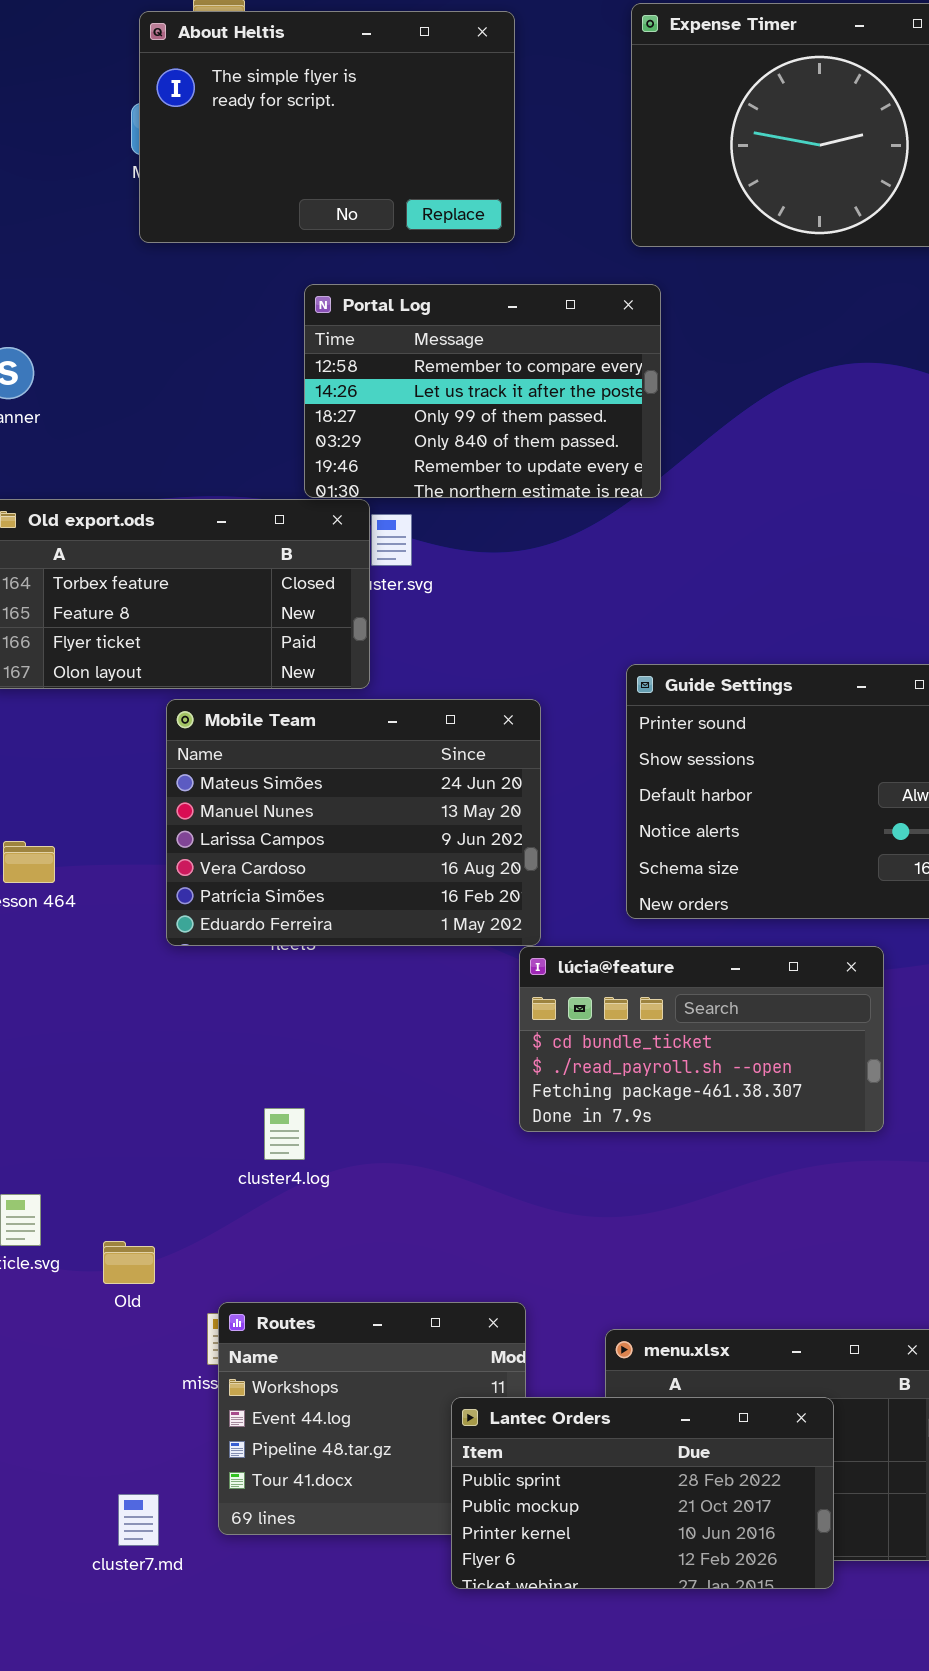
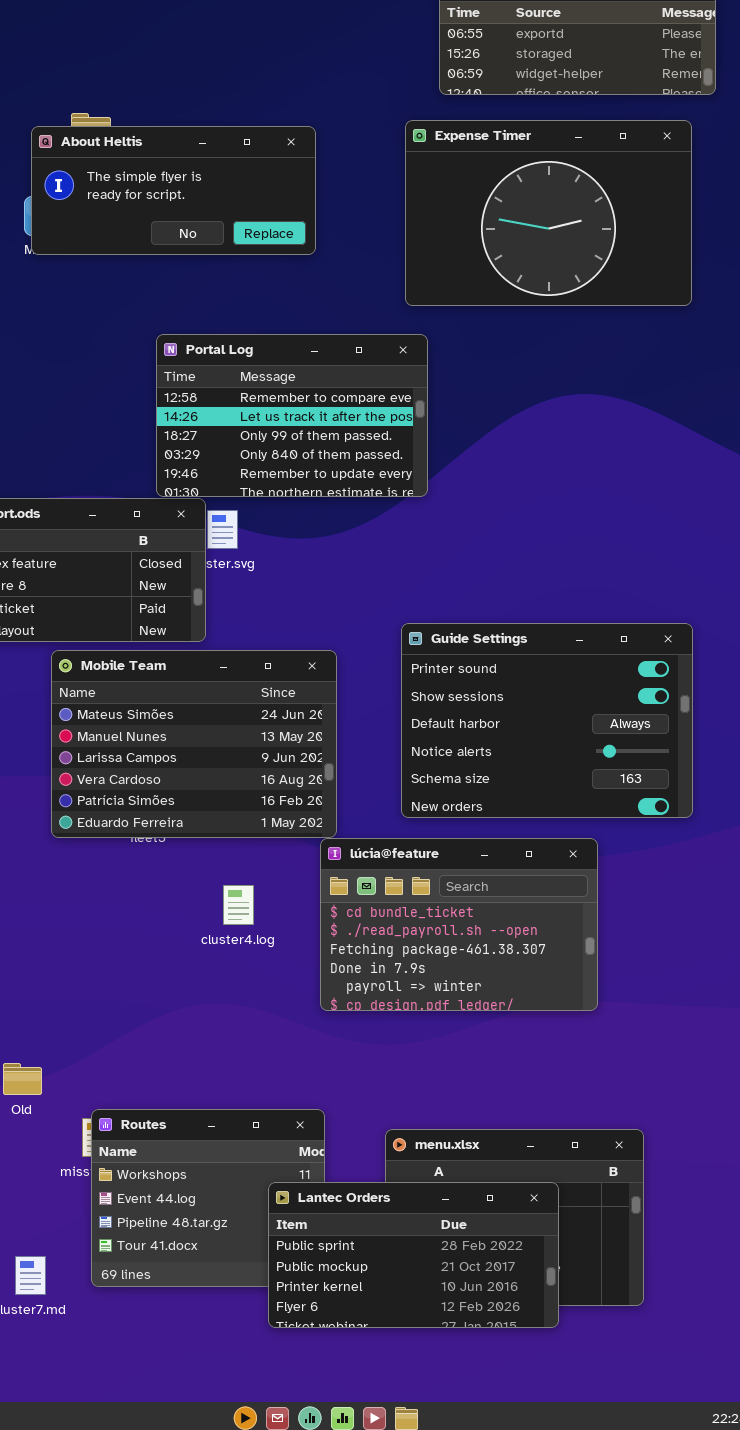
About Heltis: [139,11,515,243] -> [31,126,316,255], resized
lúcia@feature: [519,946,884,1132] -> [320,838,598,1011], resized
cluster4.log: [264,1108,305,1160] -> [223,885,254,925], moved

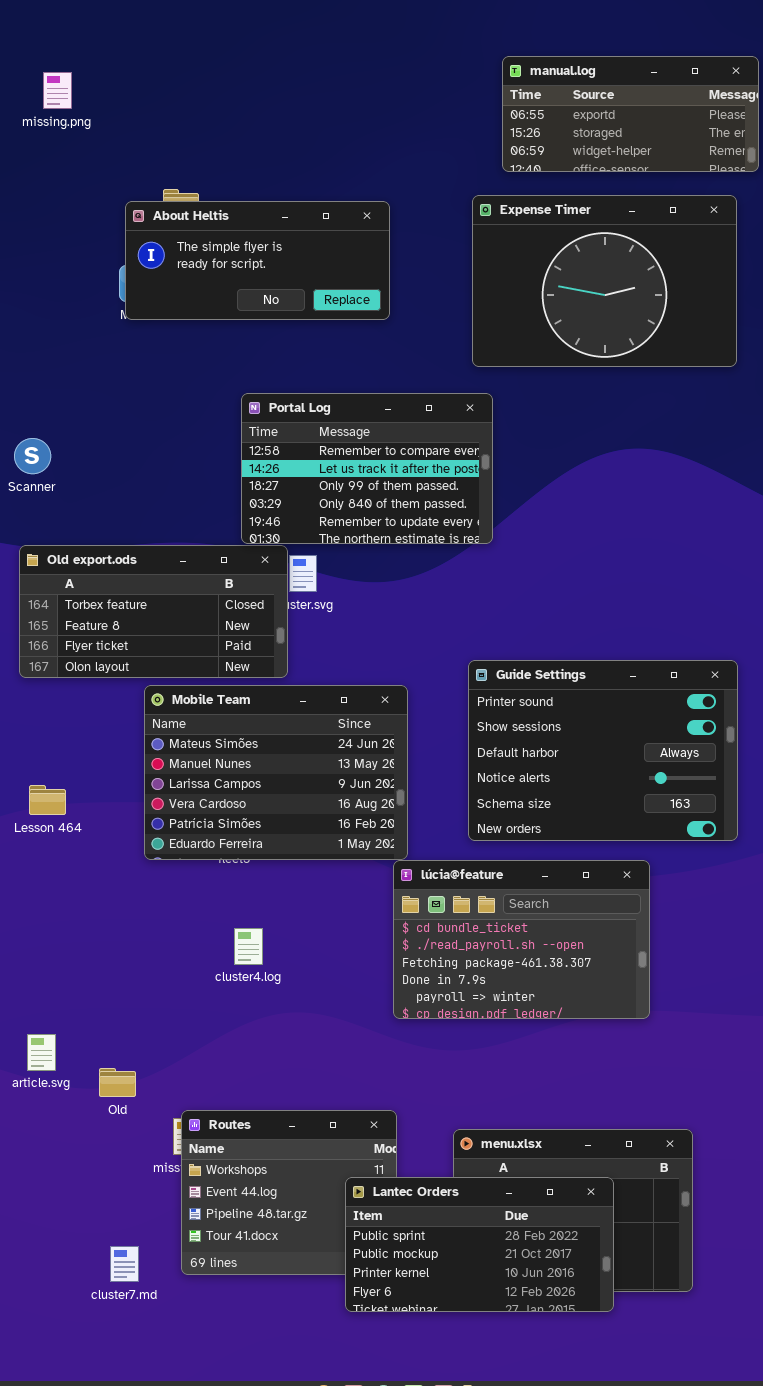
cluster4.log: [223,885,254,925] -> [234,928,263,965], moved

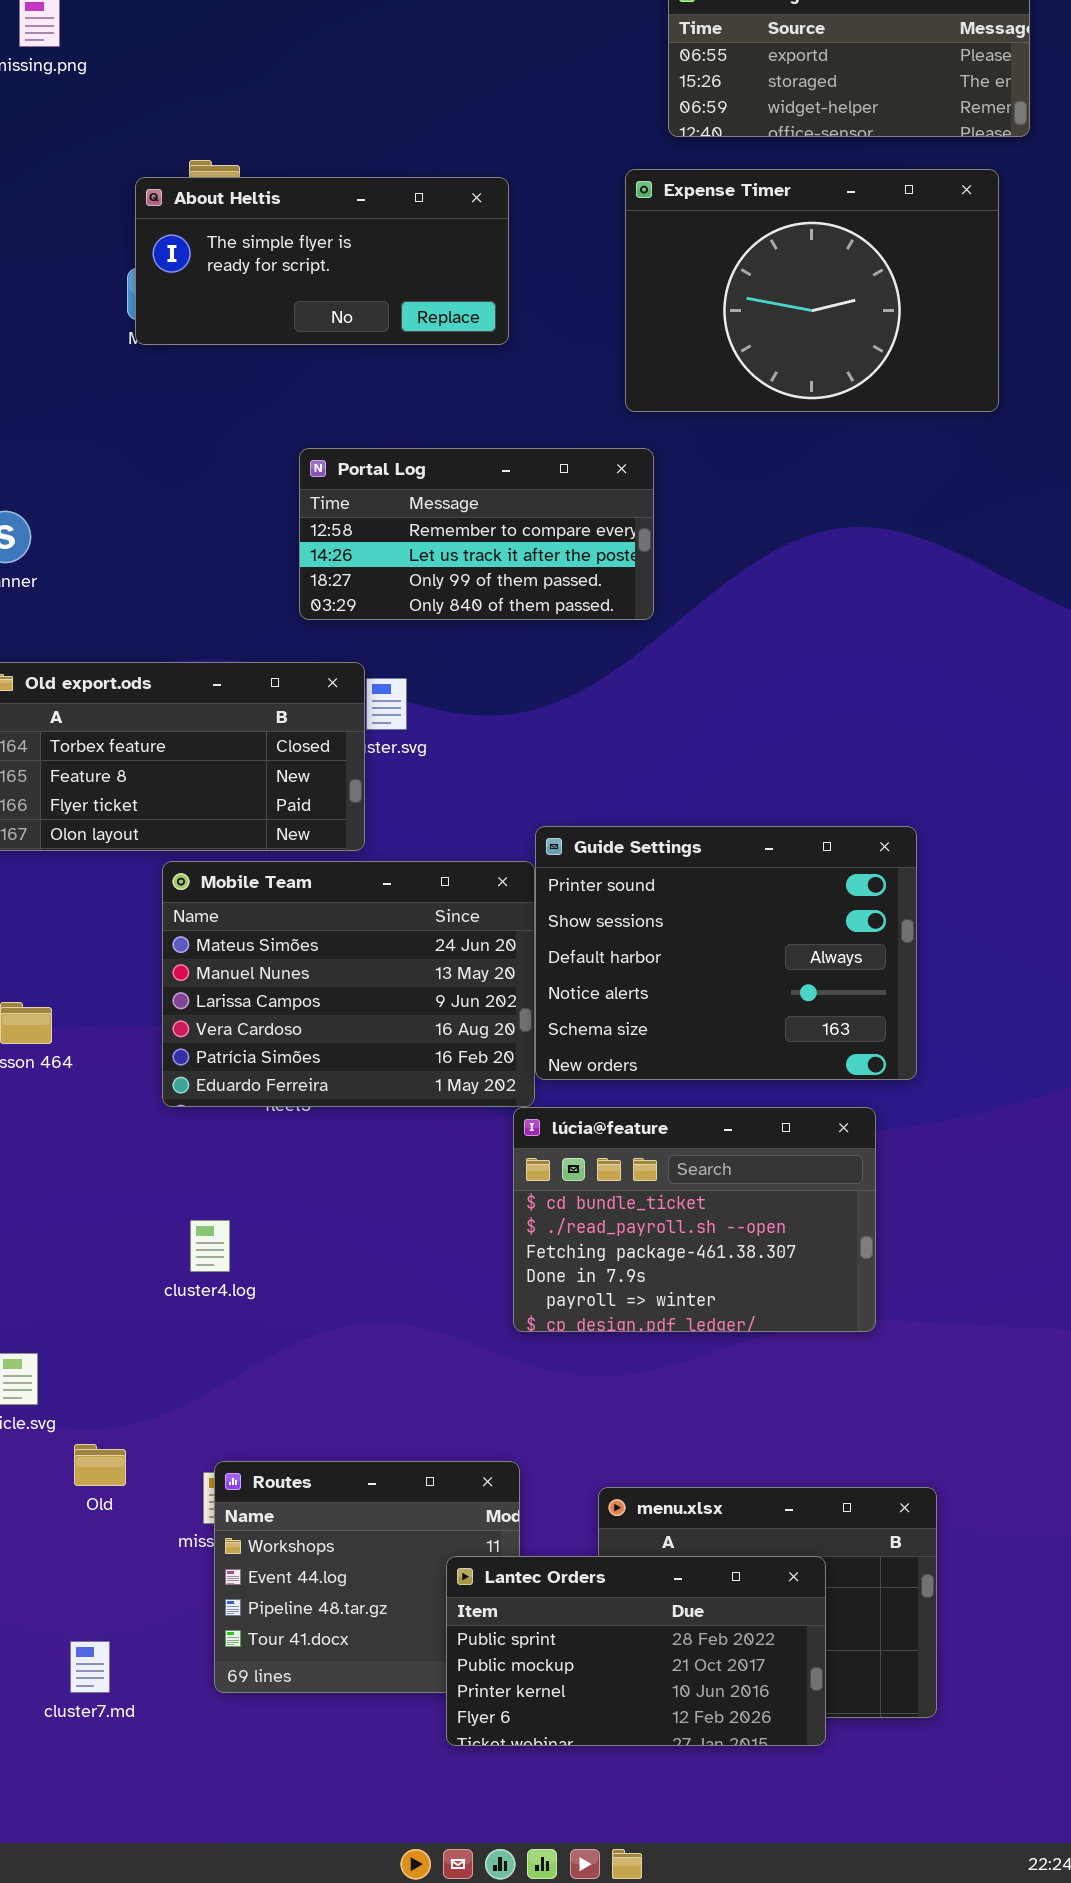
Portal Log: [241,393,493,544] -> [299,448,654,620], resized
Guide Settings: [468,660,738,841] -> [535,826,917,1080], moved
cluster4.log: [234,928,263,965] -> [190,1220,230,1272], moved
Old: [99,1068,136,1097] -> [74,1444,126,1486], moved
cluster7.md: [110,1246,139,1282] -> [70,1641,110,1693], moved

